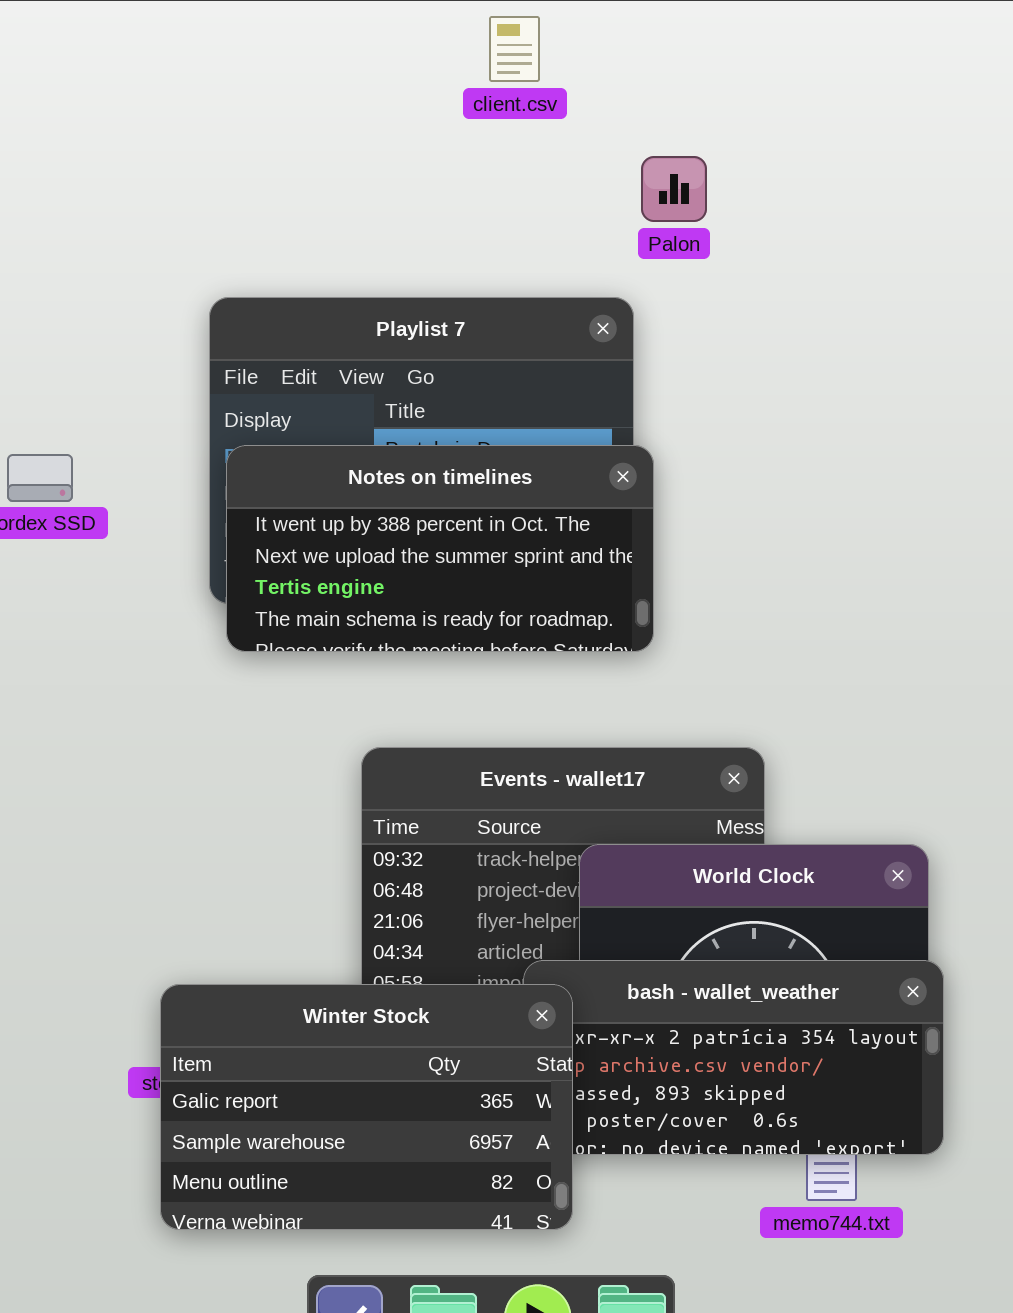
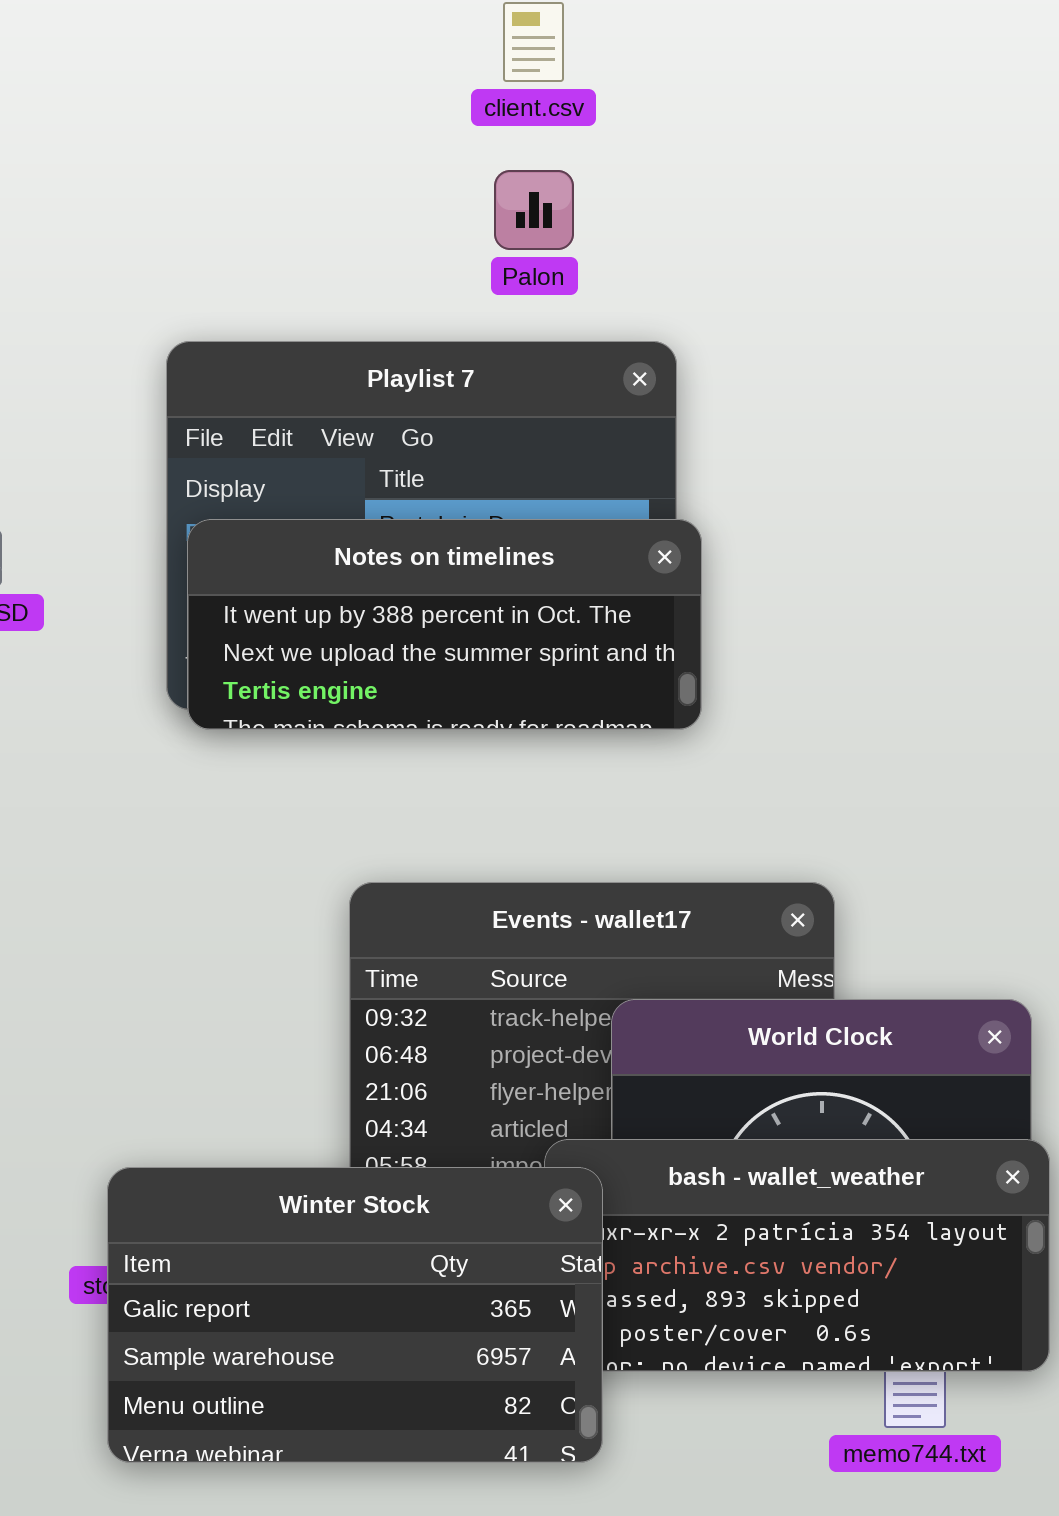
Palon: [641,156,707,222] -> [494,170,574,250], moved
Notes on timelines: [226,445,654,652] -> [187,519,702,730], resized

